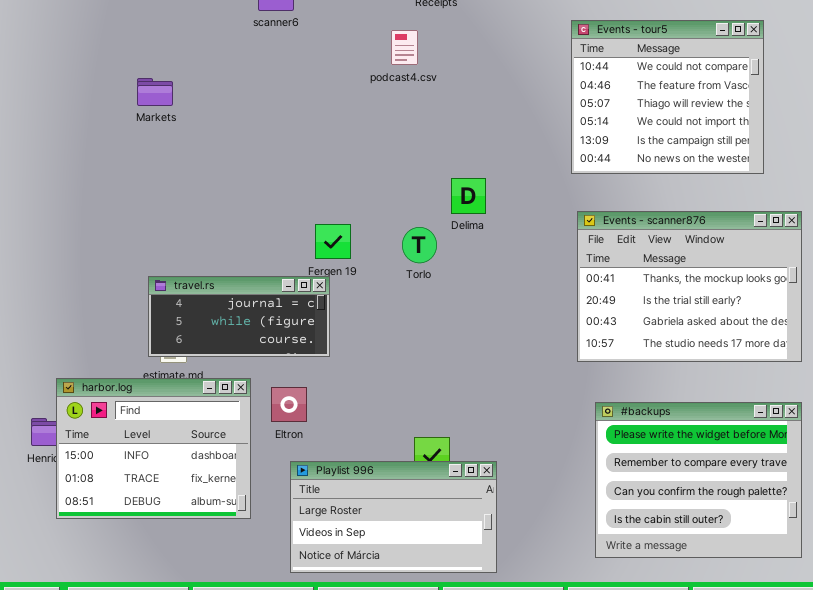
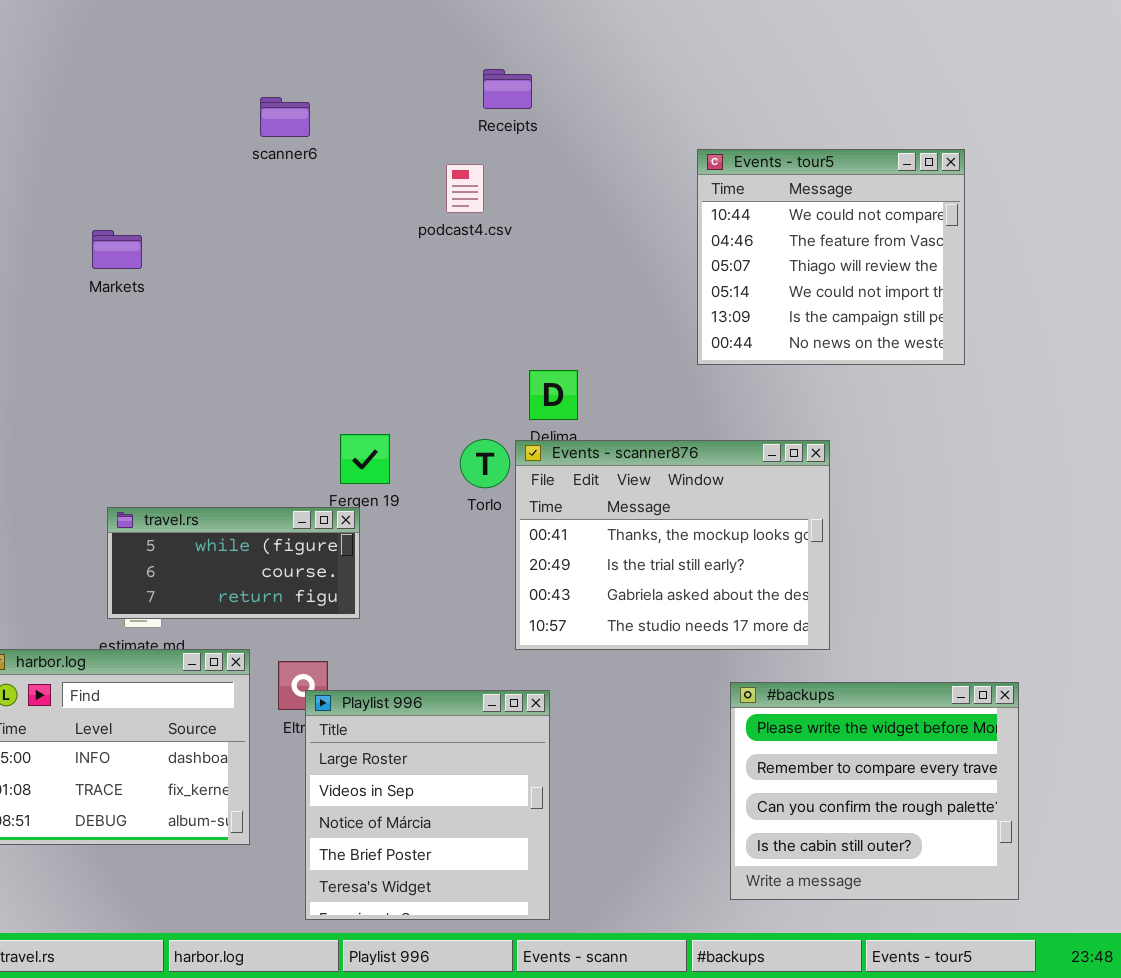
Events - scanner876: [577,211,802,362] -> [515,440,830,650], moved
travel.rs: [148,276,330,357] -> [107,507,360,619], scrolled down 1 row
Playlist 996: [290,461,497,573] -> [305,690,550,920], resized

